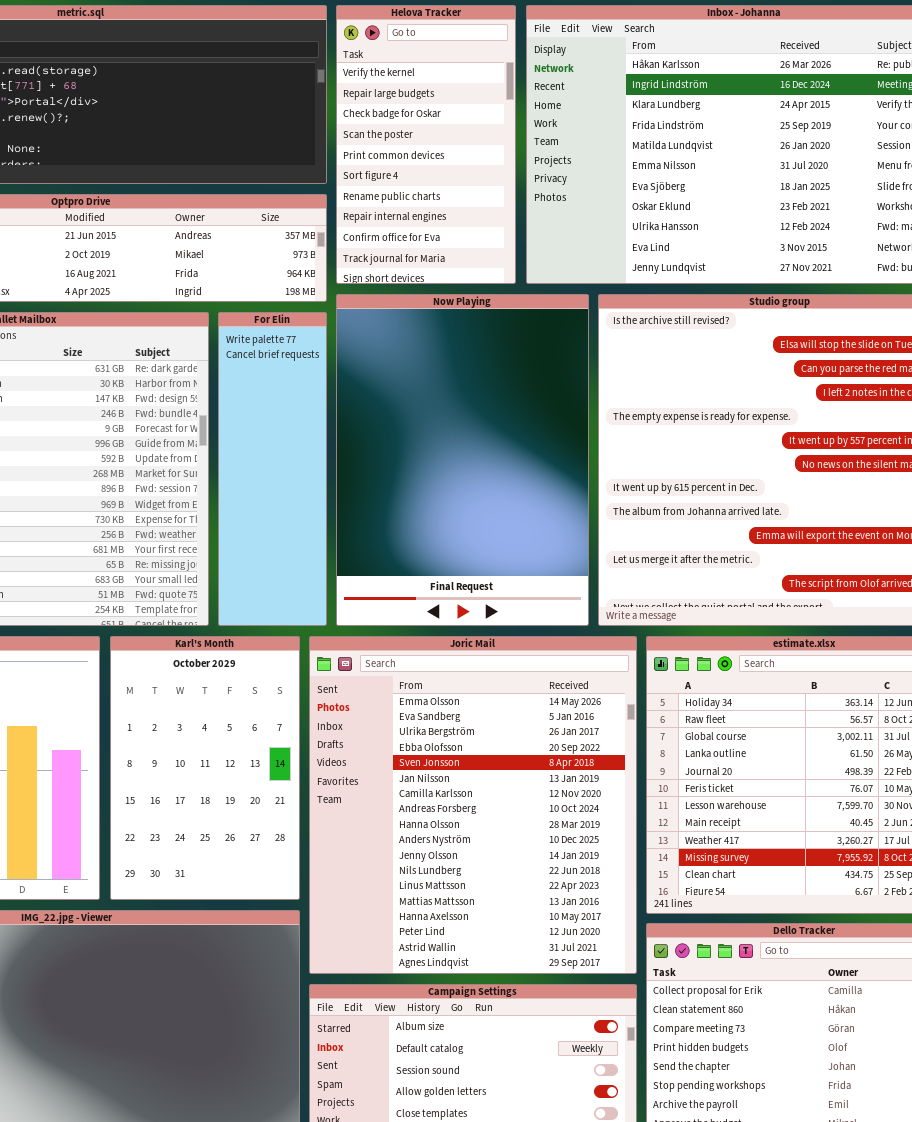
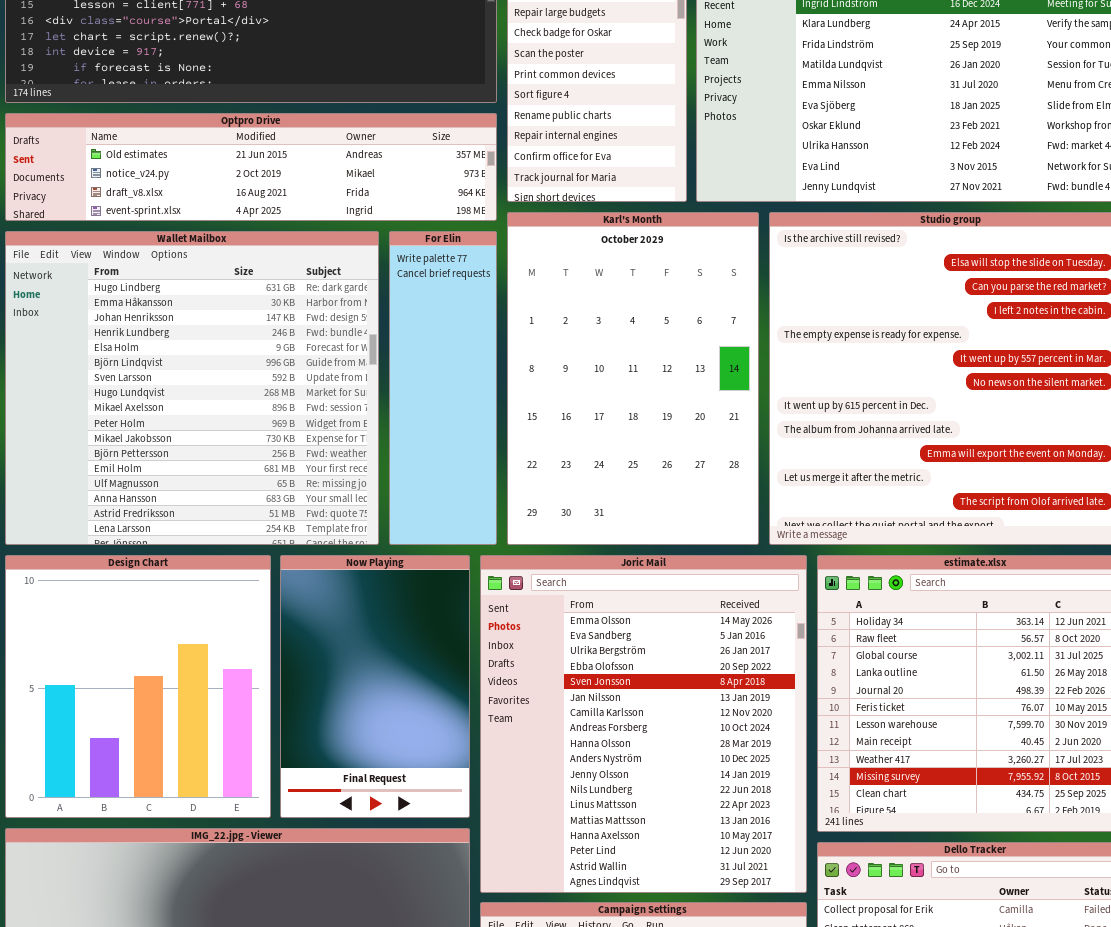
Now Playing: [336,294,589,626] -> [280,555,470,818], moved, resized
Karl's Month: [110,636,300,900] -> [507,212,759,545], moved, resized

